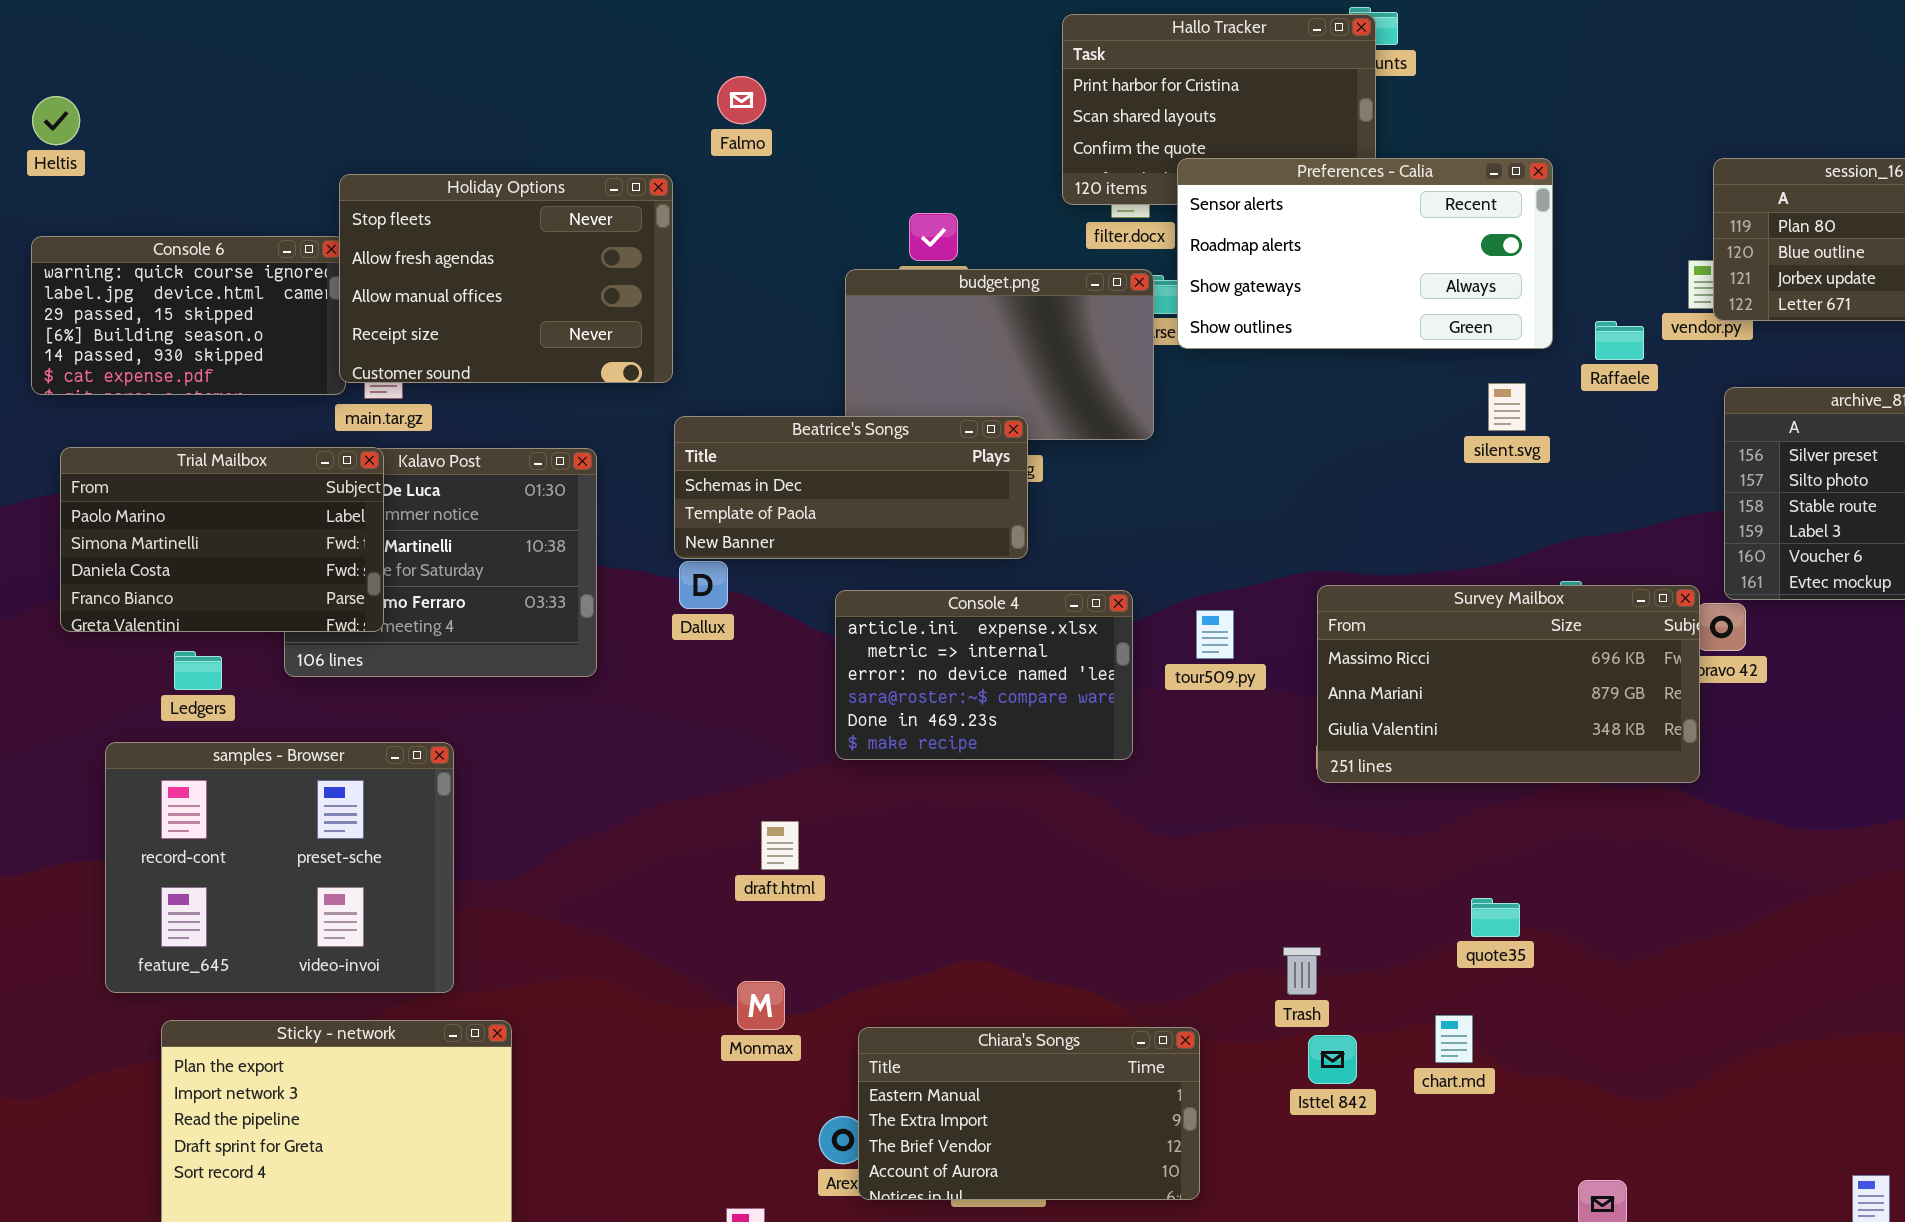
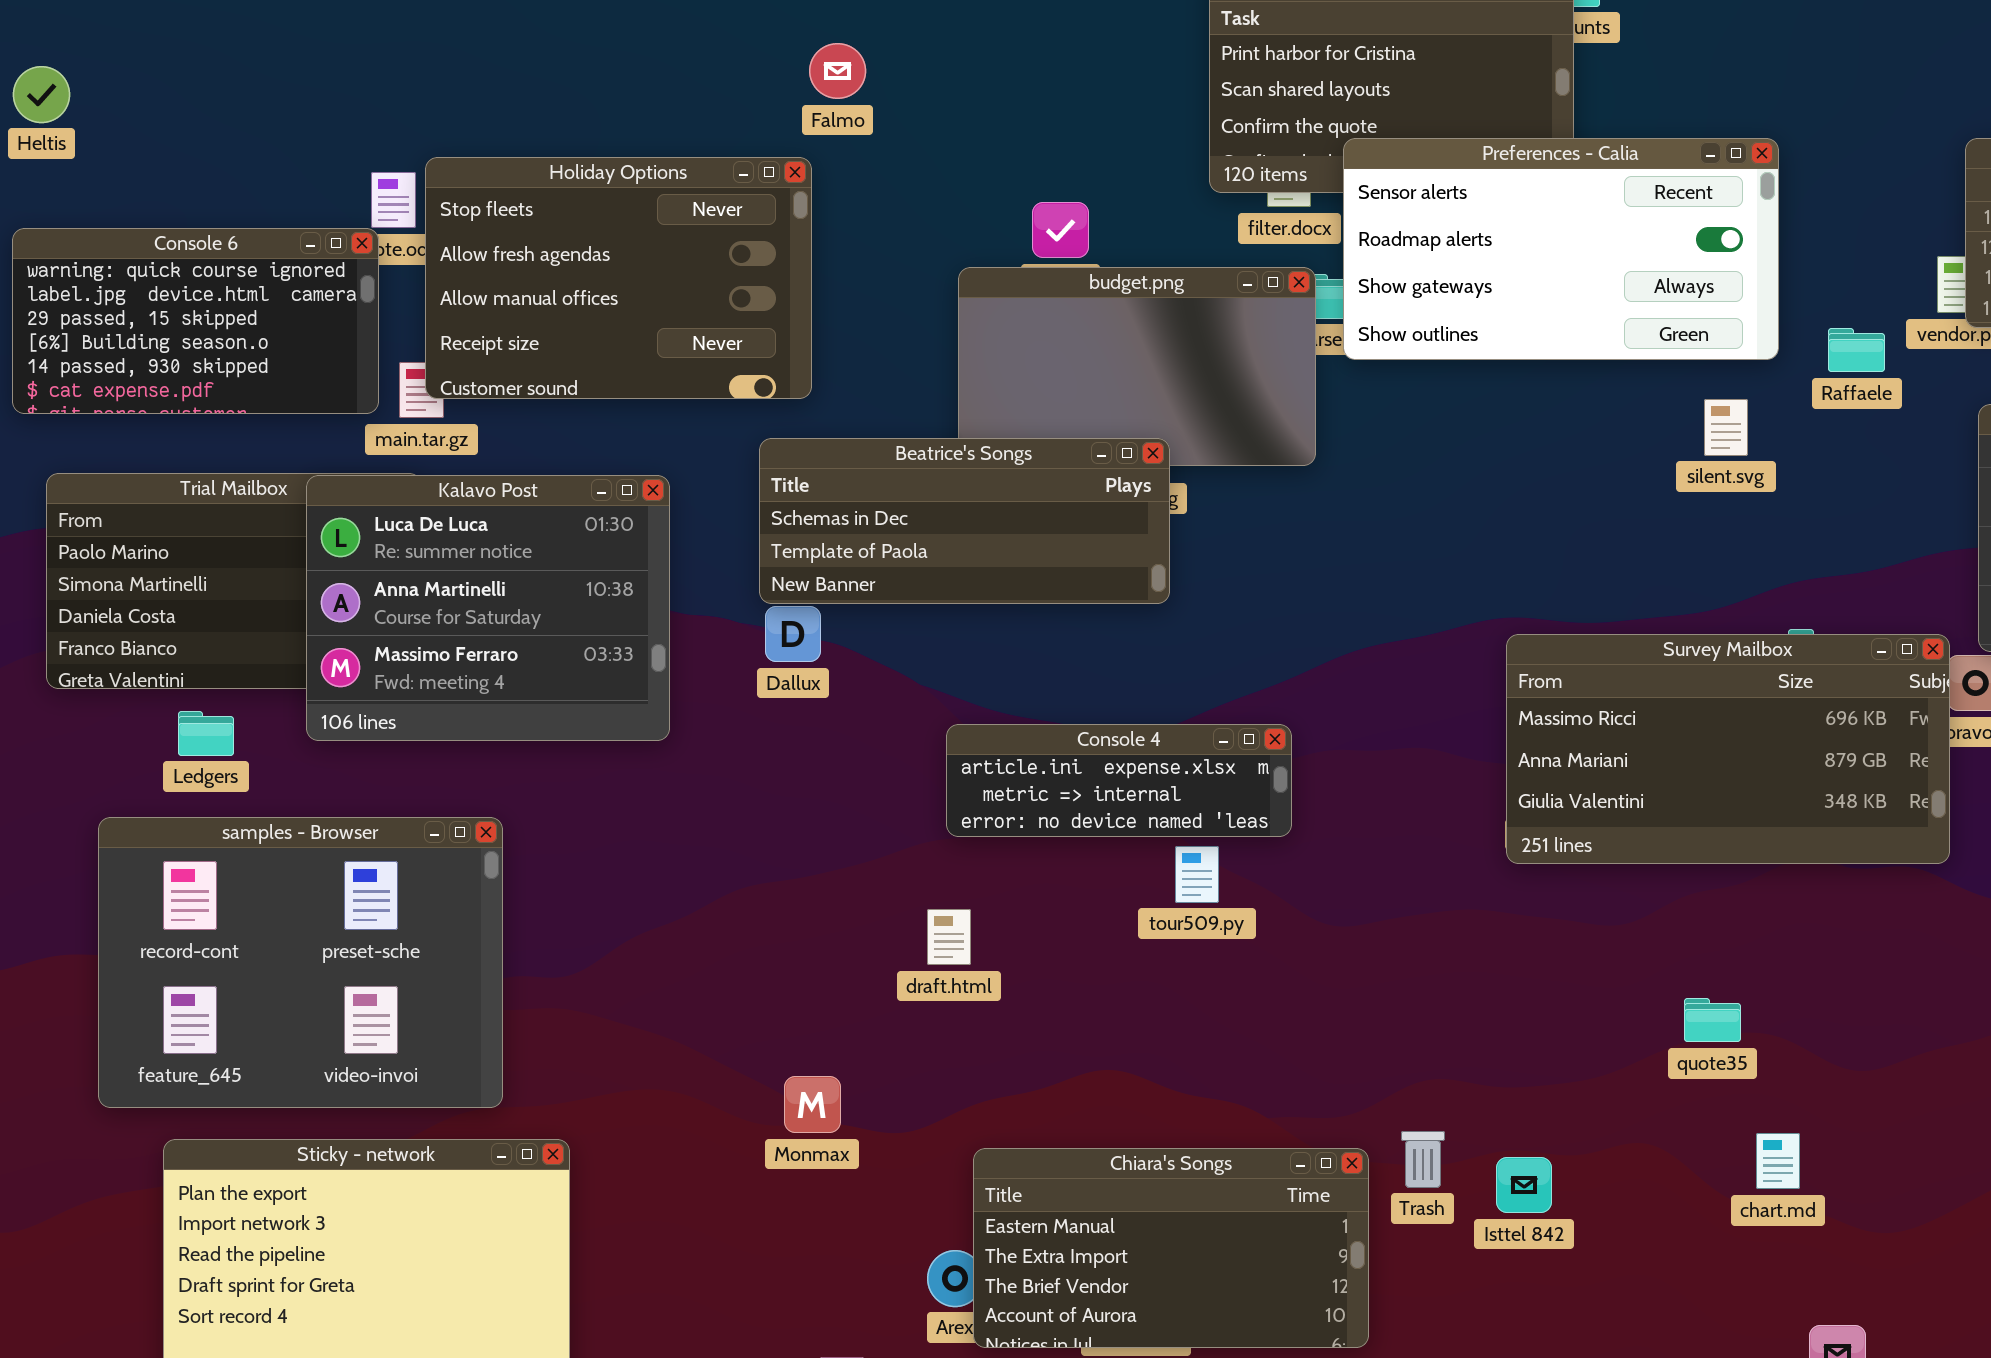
Holiday Options: [339,174,673,383] -> [425,157,812,399], moved
Kalavo Post: [284,448,597,677] -> [306,475,670,741], raised
Console 4: [835,590,1133,760] -> [946,724,1292,837], resized
tour509.py: [1196,610,1234,659] -> [1175,846,1219,903], moved
draft.html: [761,821,799,870] -> [927,909,971,965], moved
Trash: [1283,947,1321,995] -> [1401,1131,1445,1188], moved
Monmax: [737,981,785,1030] -> [784,1076,841,1133], moved
chart.md: [1435,1015,1473,1063] -> [1756,1133,1800,1189], moved

